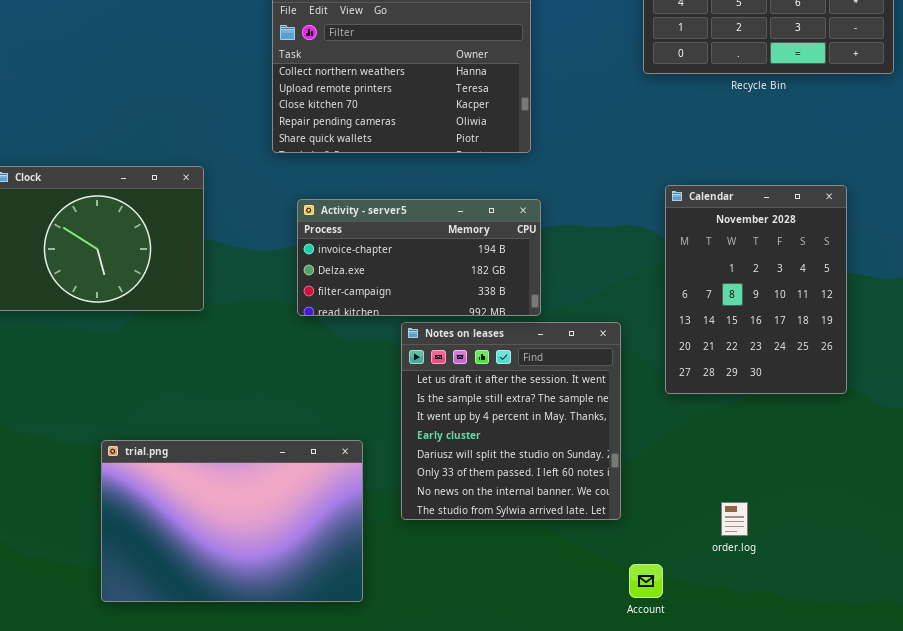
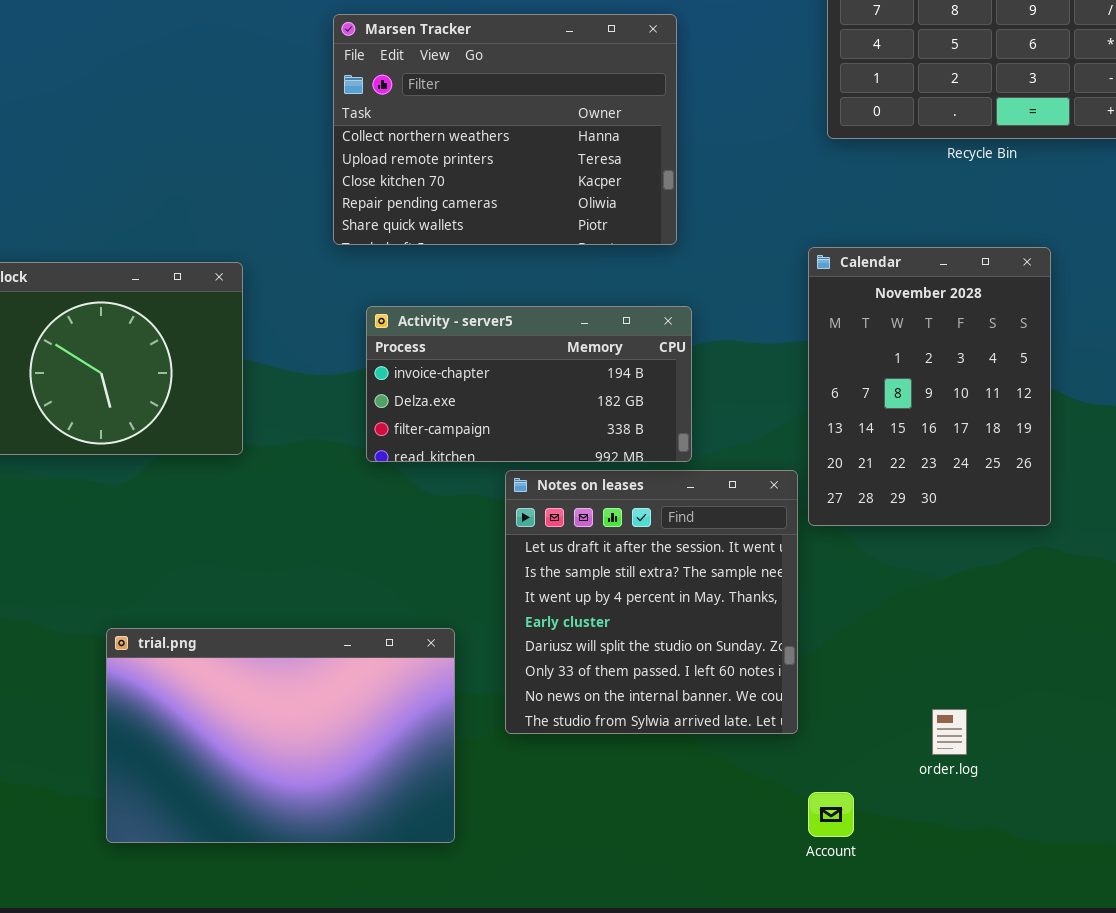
Calendar: [665,185,847,394] -> [808,247,1051,526], moved

